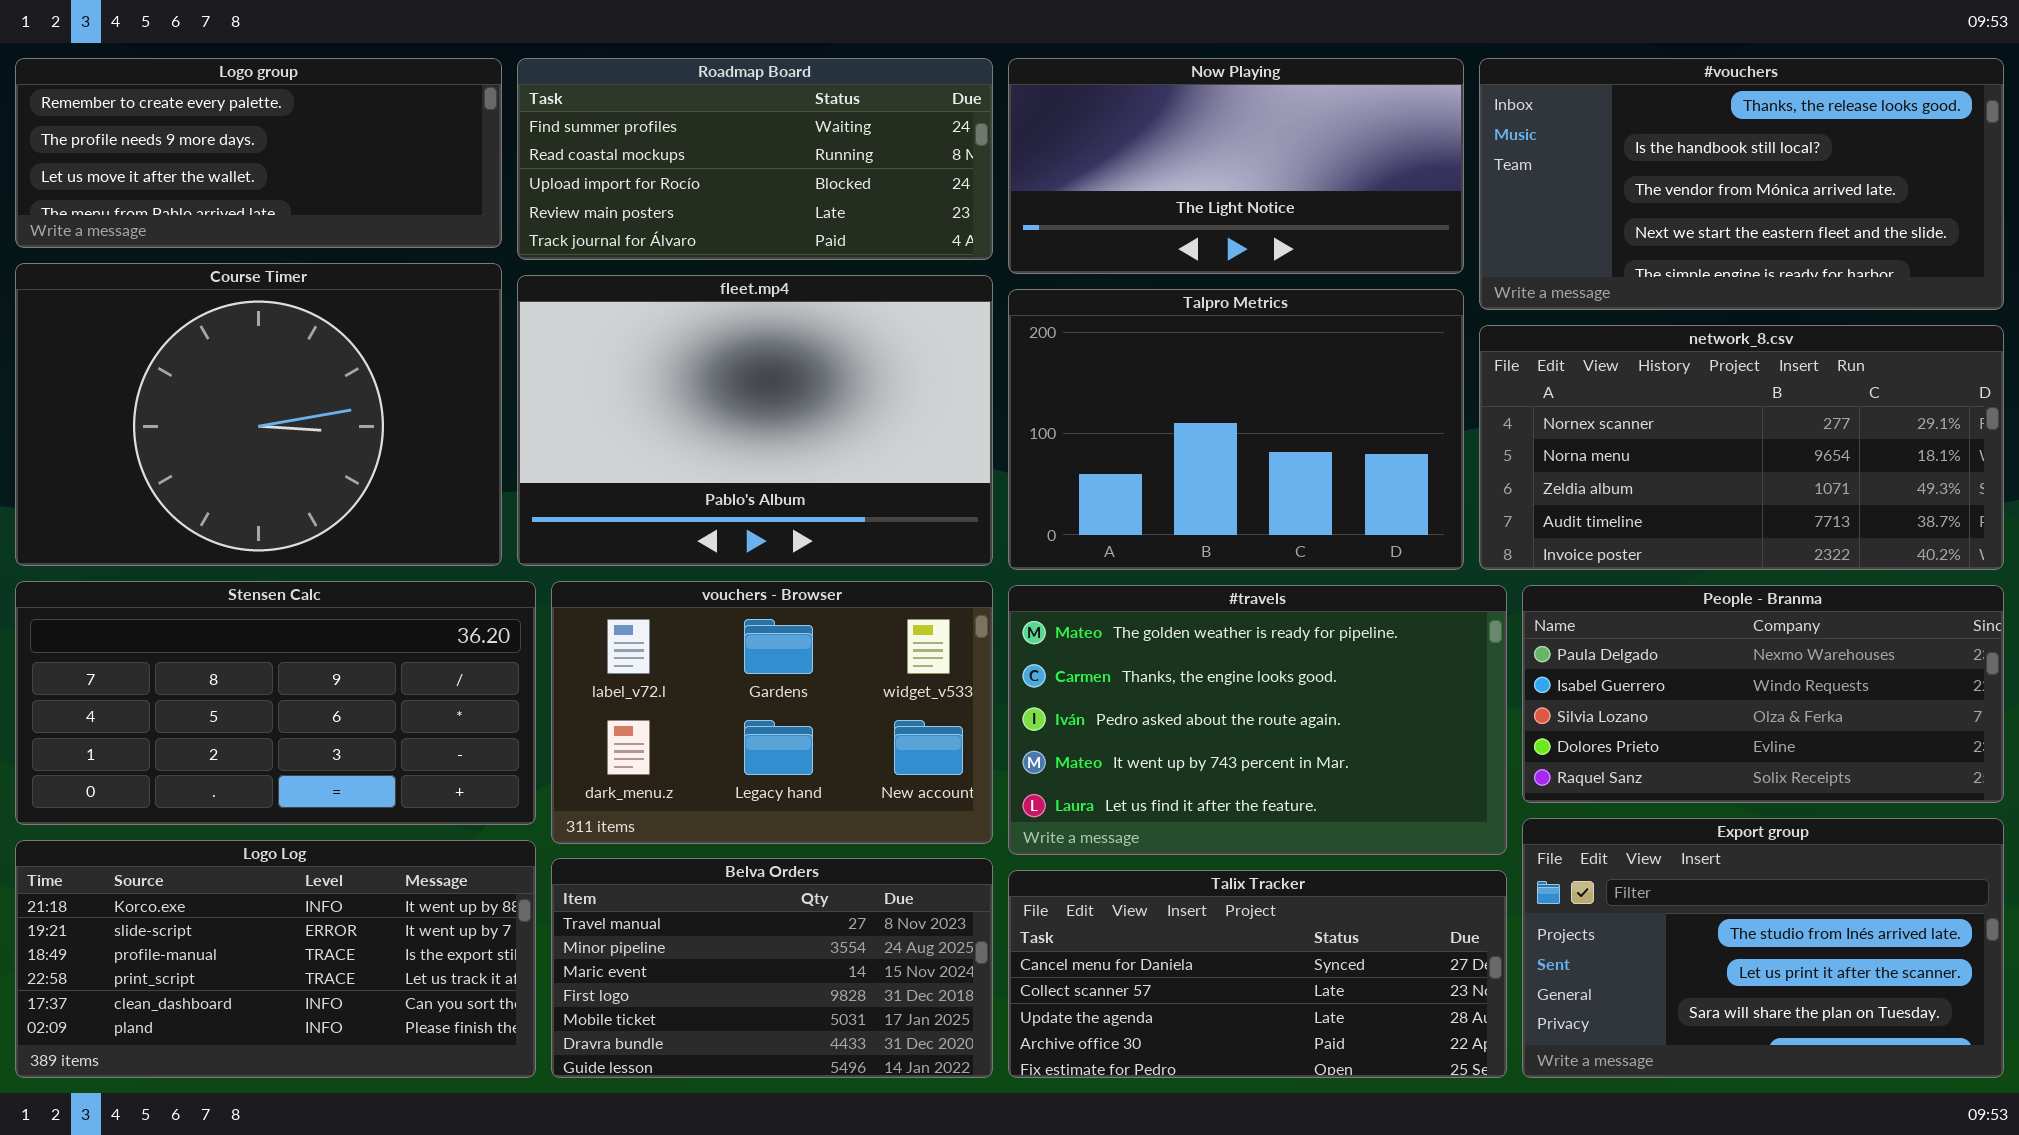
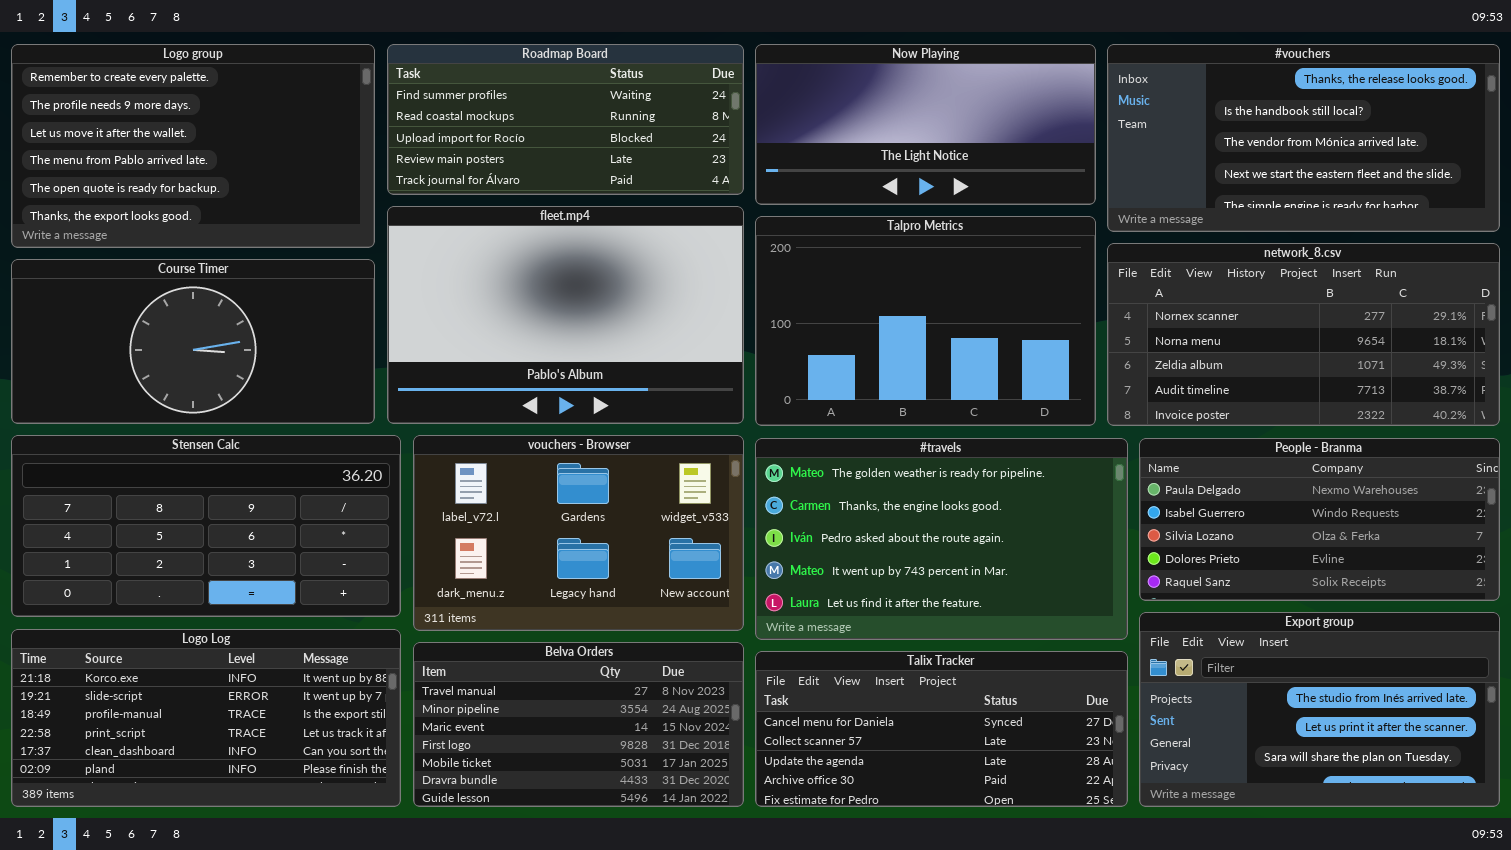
Logo group: [15,58,502,248] -> [11,44,375,248], resized
Course Timer: [15,263,502,566] -> [11,259,375,424], resized

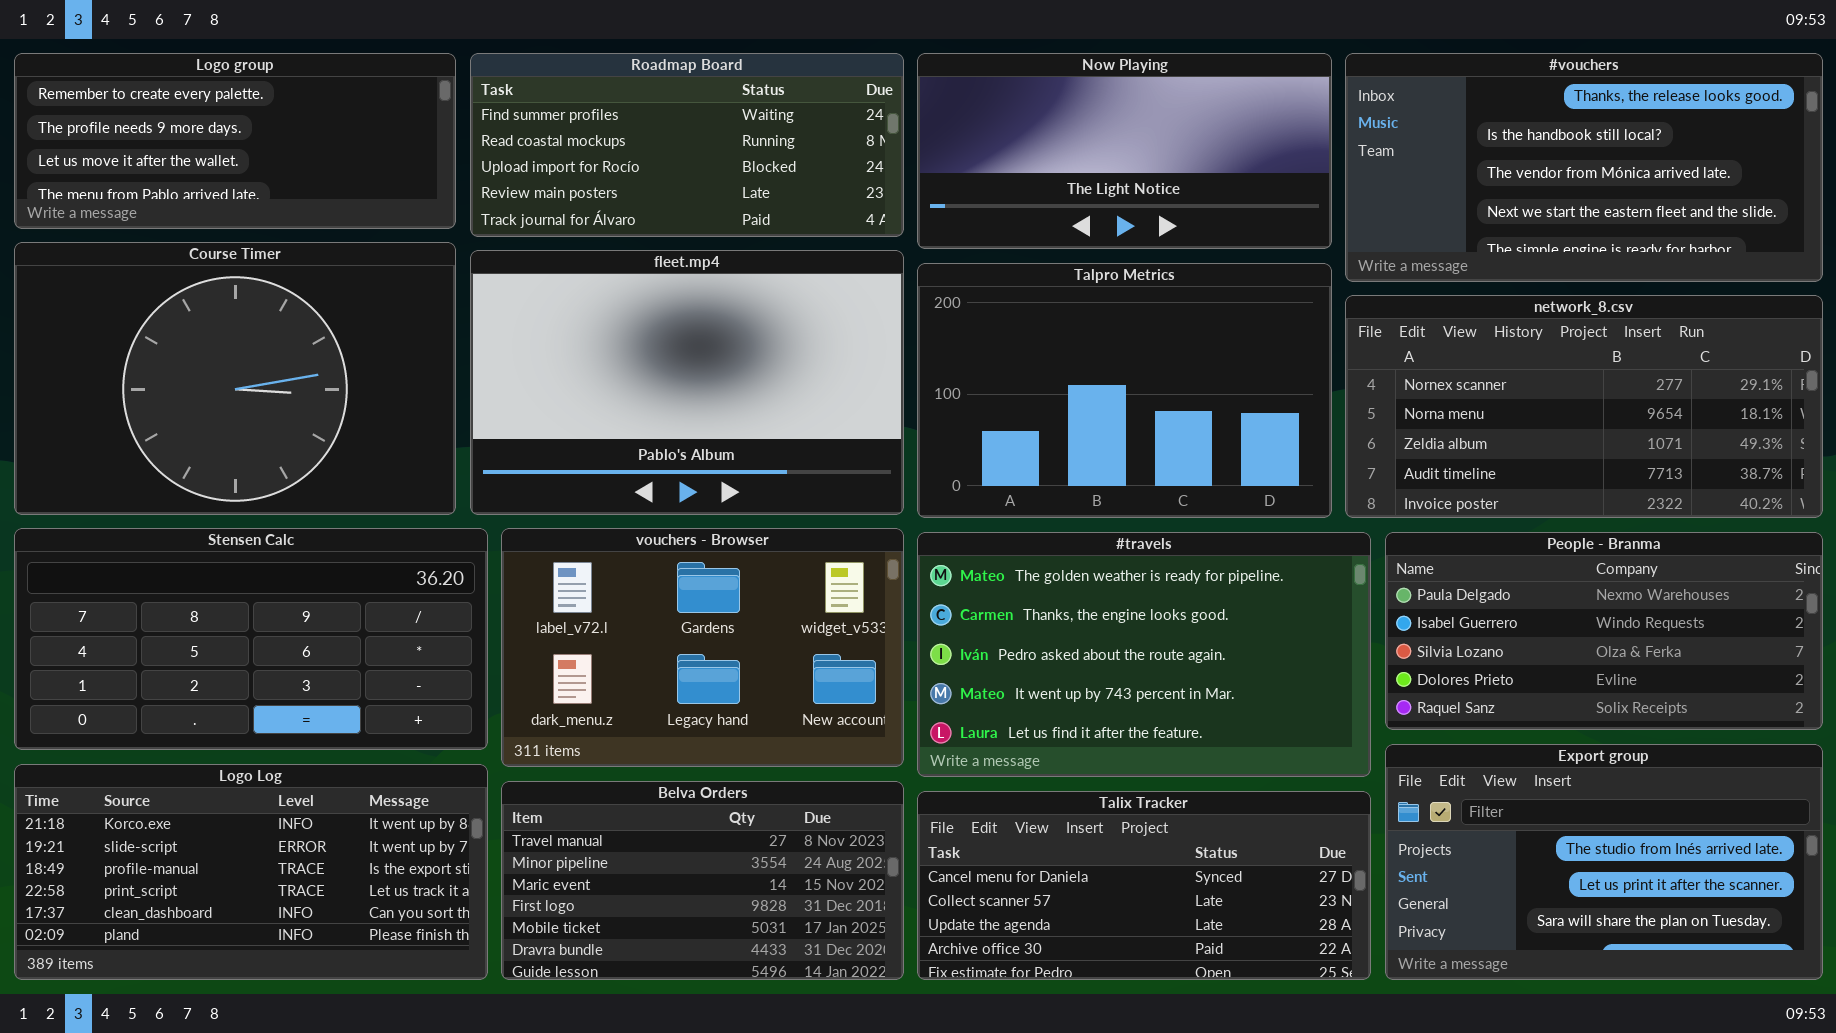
Logo group: [11,44,375,248] -> [14,53,456,229], resized
Course Timer: [11,259,375,424] -> [14,242,456,515], resized

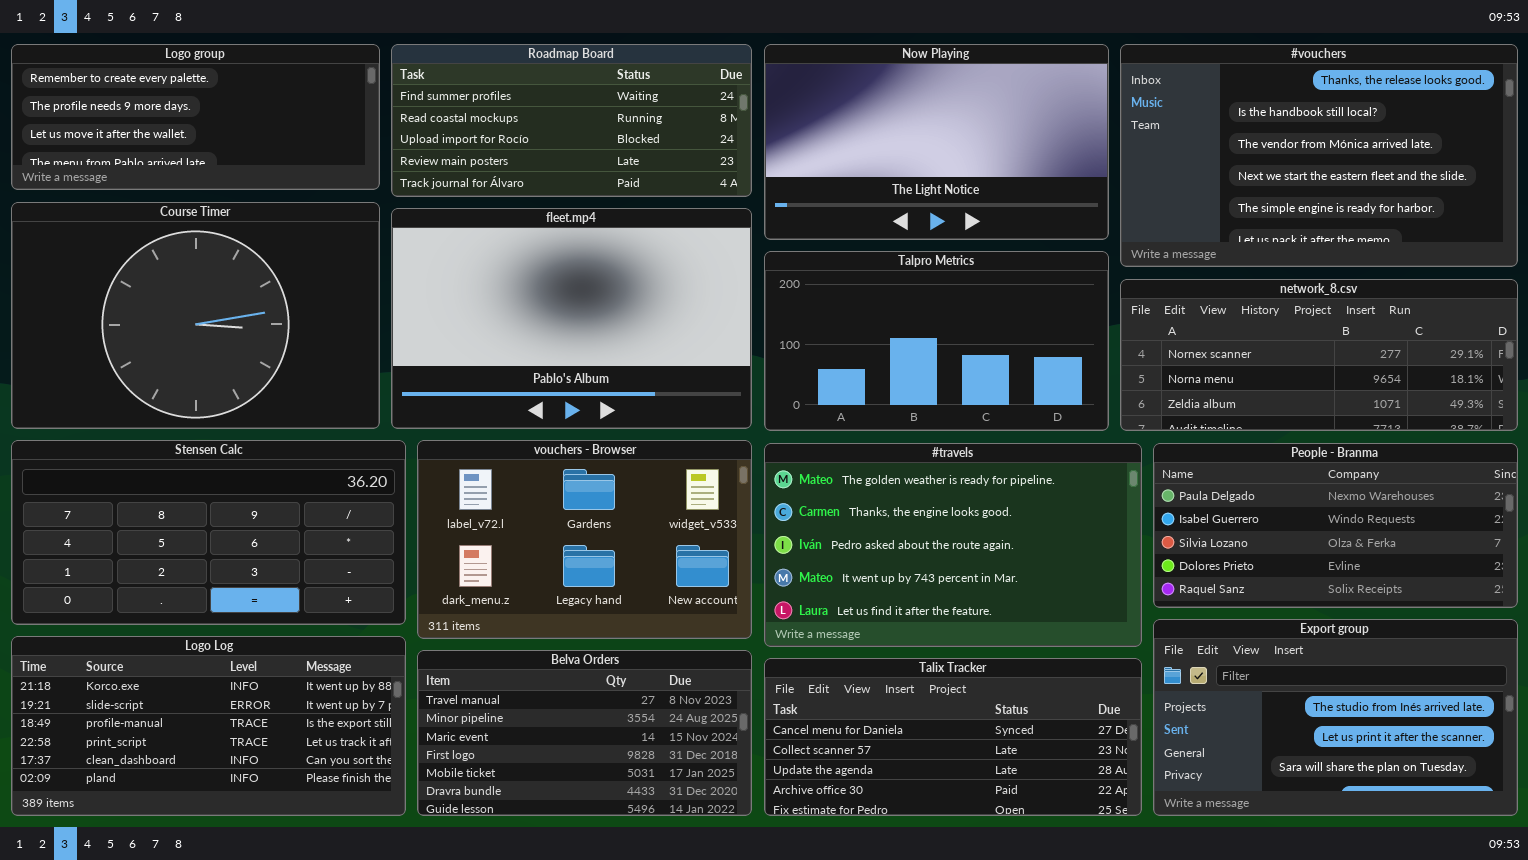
Now Playing: [917,53,1332,249] -> [764,44,1109,240], resized
#vouchers: [1345,53,1823,282] -> [1120,44,1518,267], resized
Talpro Metrics: [917,263,1332,518] -> [764,251,1109,431], resized
network_8.csv: [1345,295,1823,518] -> [1120,279,1518,431], resized

